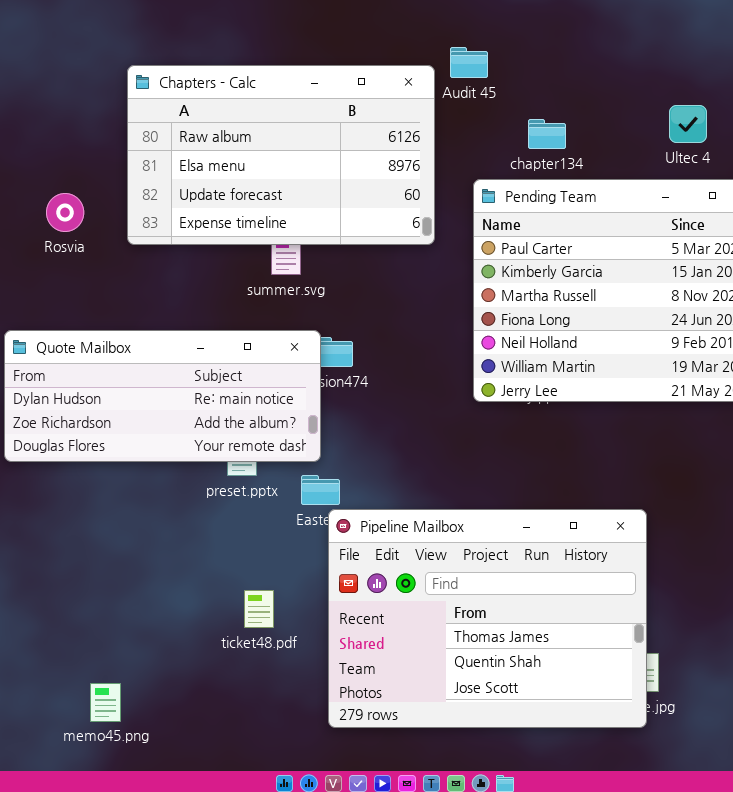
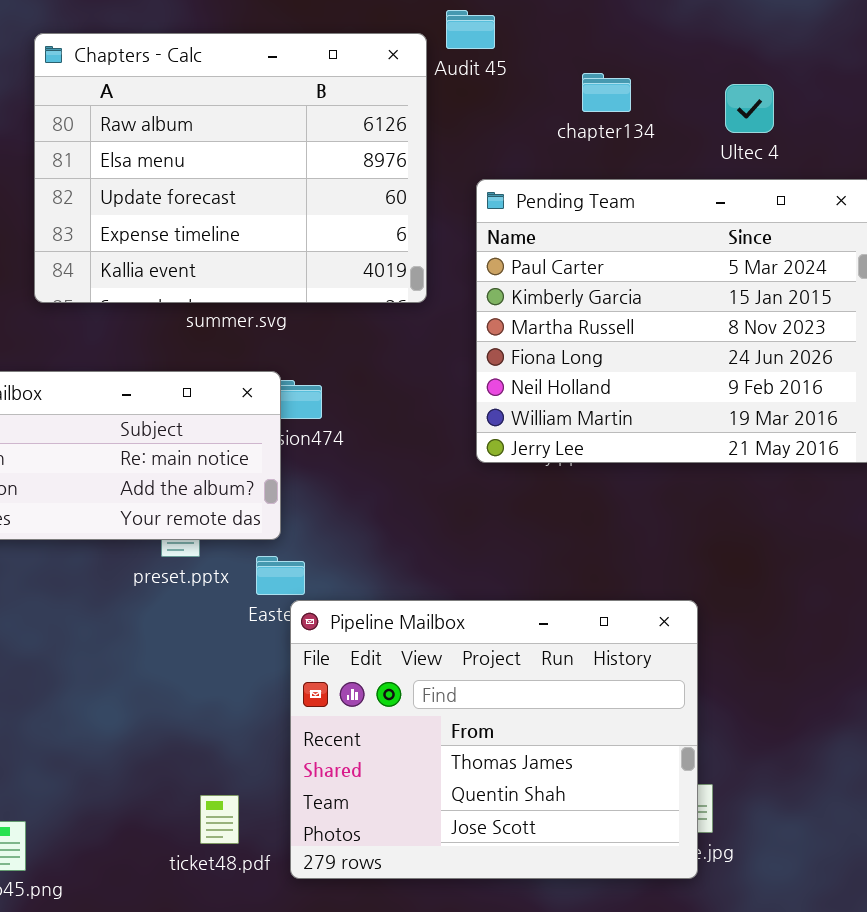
Chapters - Calc: [127,65,435,245] -> [34,33,427,303], resized
chapter134: [528,119,566,149] -> [582,73,631,112], moved
ticket48.pdf: [244,590,274,628] -> [200,795,239,844], moved

